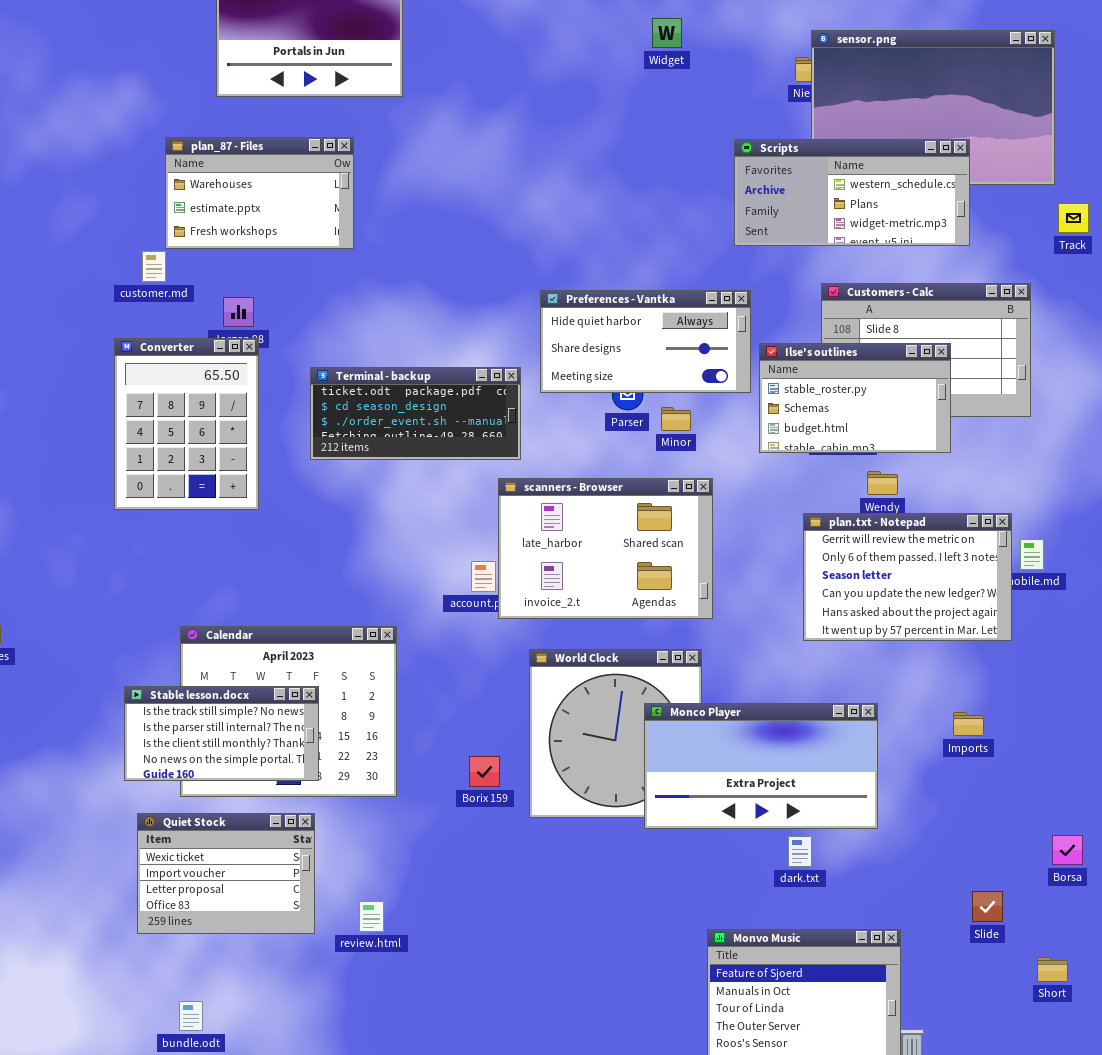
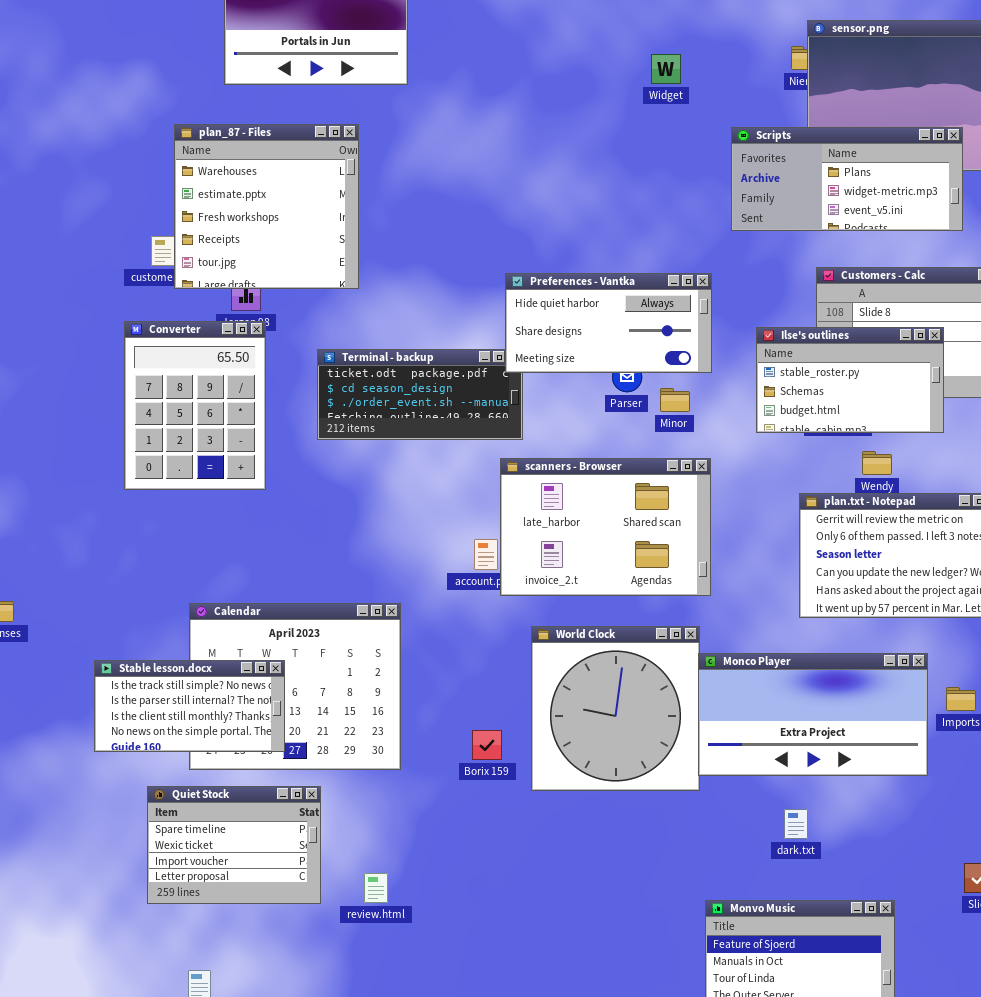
Widget: [652,18,682,48] -> [651,54,681,84], moved
plan_87 - Files: [165,137,354,249] -> [174,124,359,289], resized
Scripts: [734,139,970,246] -> [731,127,963,231], scrolled down 1 row
Preferences - Vantka: [540,290,751,393] -> [505,273,712,373], moved
Stable lesson.docx: [124,686,319,781] -> [94,660,285,752], moved
Monco Player: [644,703,878,829] -> [698,653,928,776], moved
Quiet Stock: [137,813,315,934] -> [147,786,321,904], scrolled up 1 row

